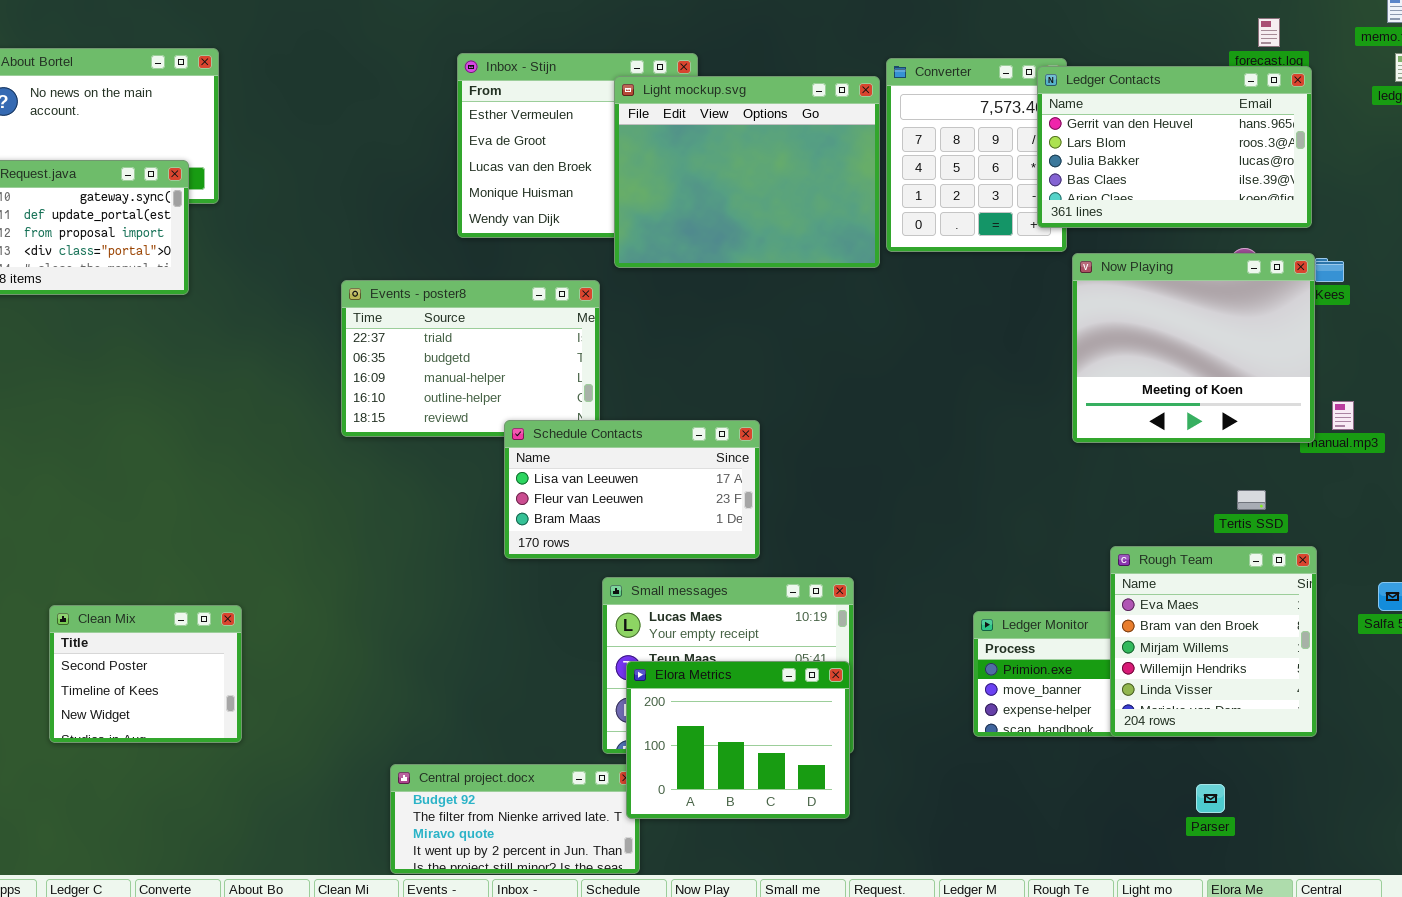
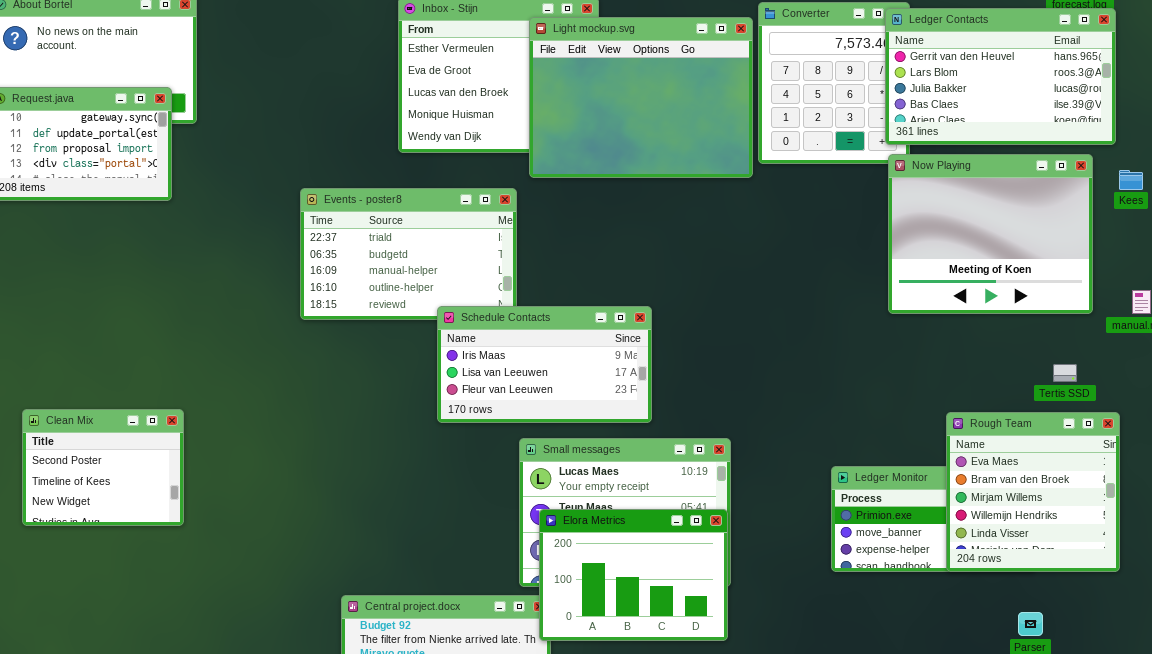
Now Playing: [1072,253,1315,443] -> [888,154,1093,314], moved
Schedule Contacts: [504,420,760,559] -> [437,306,652,423], scrolled up 1 row
Clean Mix: [49,605,242,743] -> [22,409,184,526], moved

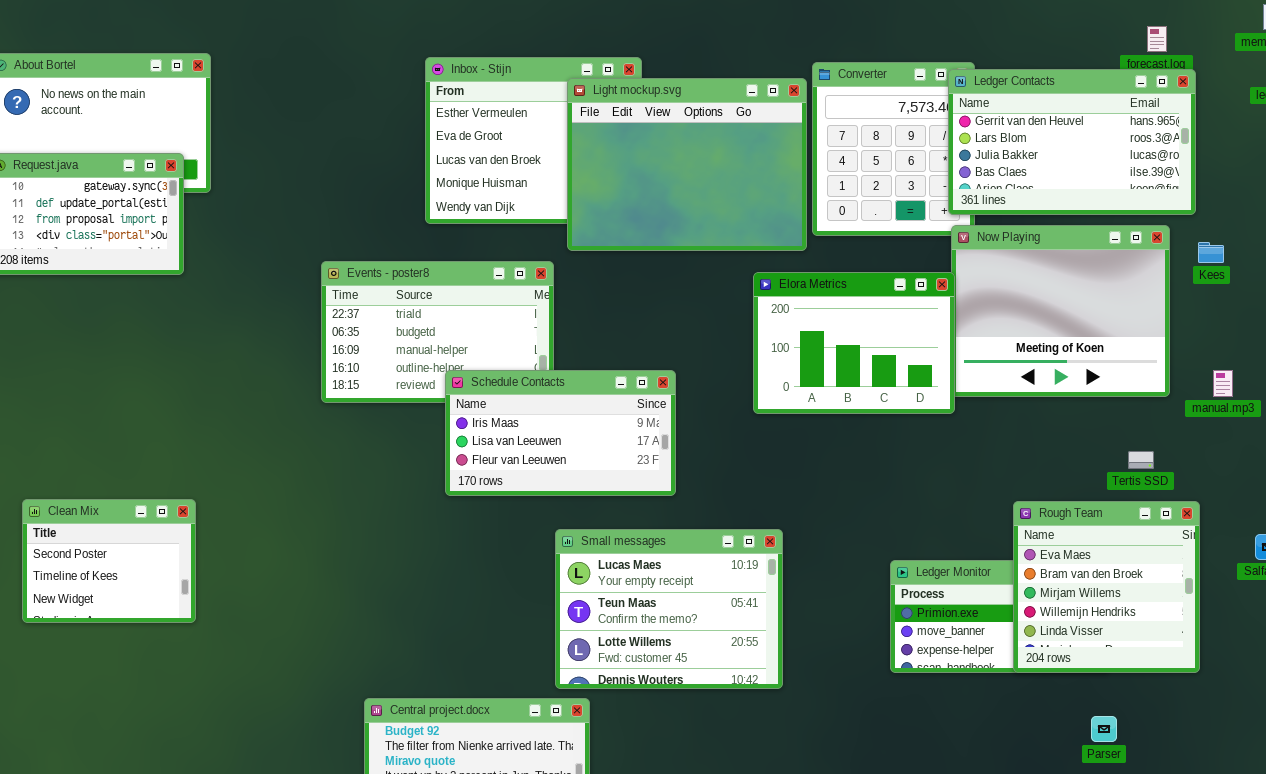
Schedule Contacts: [437,306,652,423] -> [445,370,676,496], moved
Elora Metrics: [539,509,728,641] -> [753,272,955,414], moved

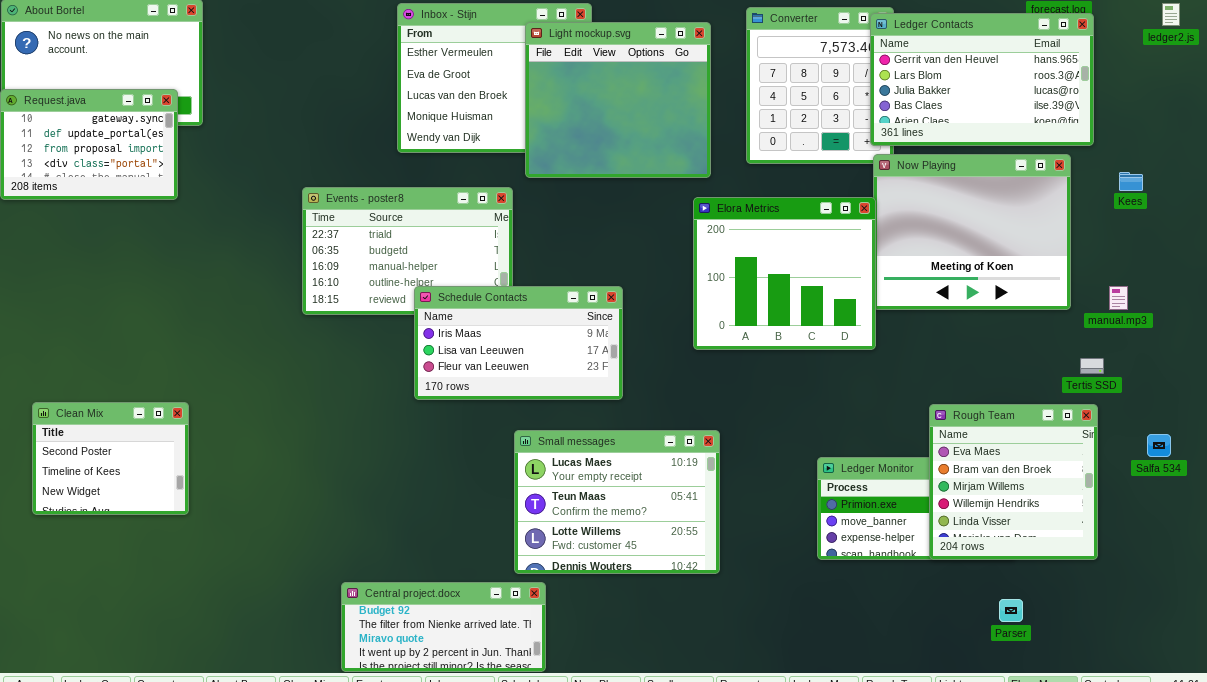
Light mockup.svg: [567,78,807,251] -> [525,22,711,178], resized
Kees: [1198,242,1224,263] -> [1119,172,1143,191], moved
Elora Metrics: [753,272,955,414] -> [693,197,876,350], resized
Tertis SSD: [1128,451,1154,469] -> [1080,358,1104,374], moved

